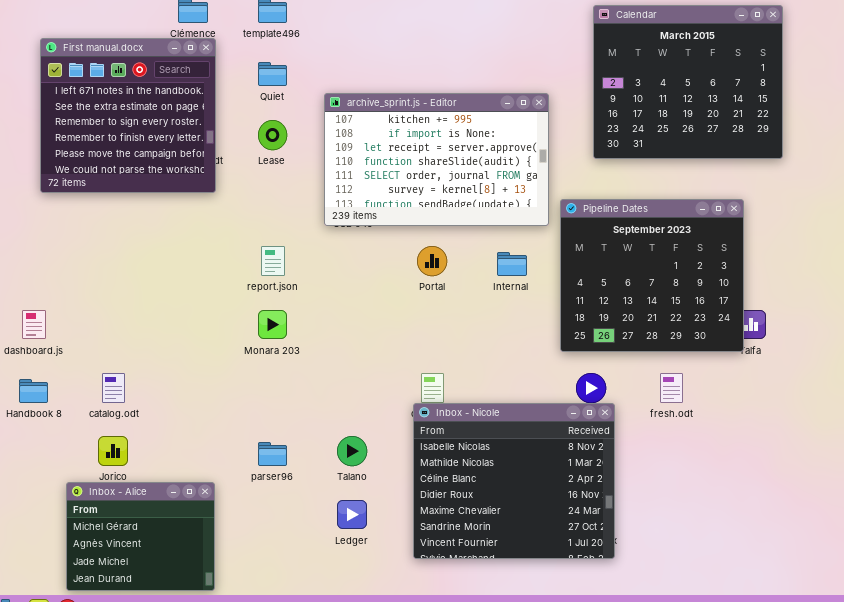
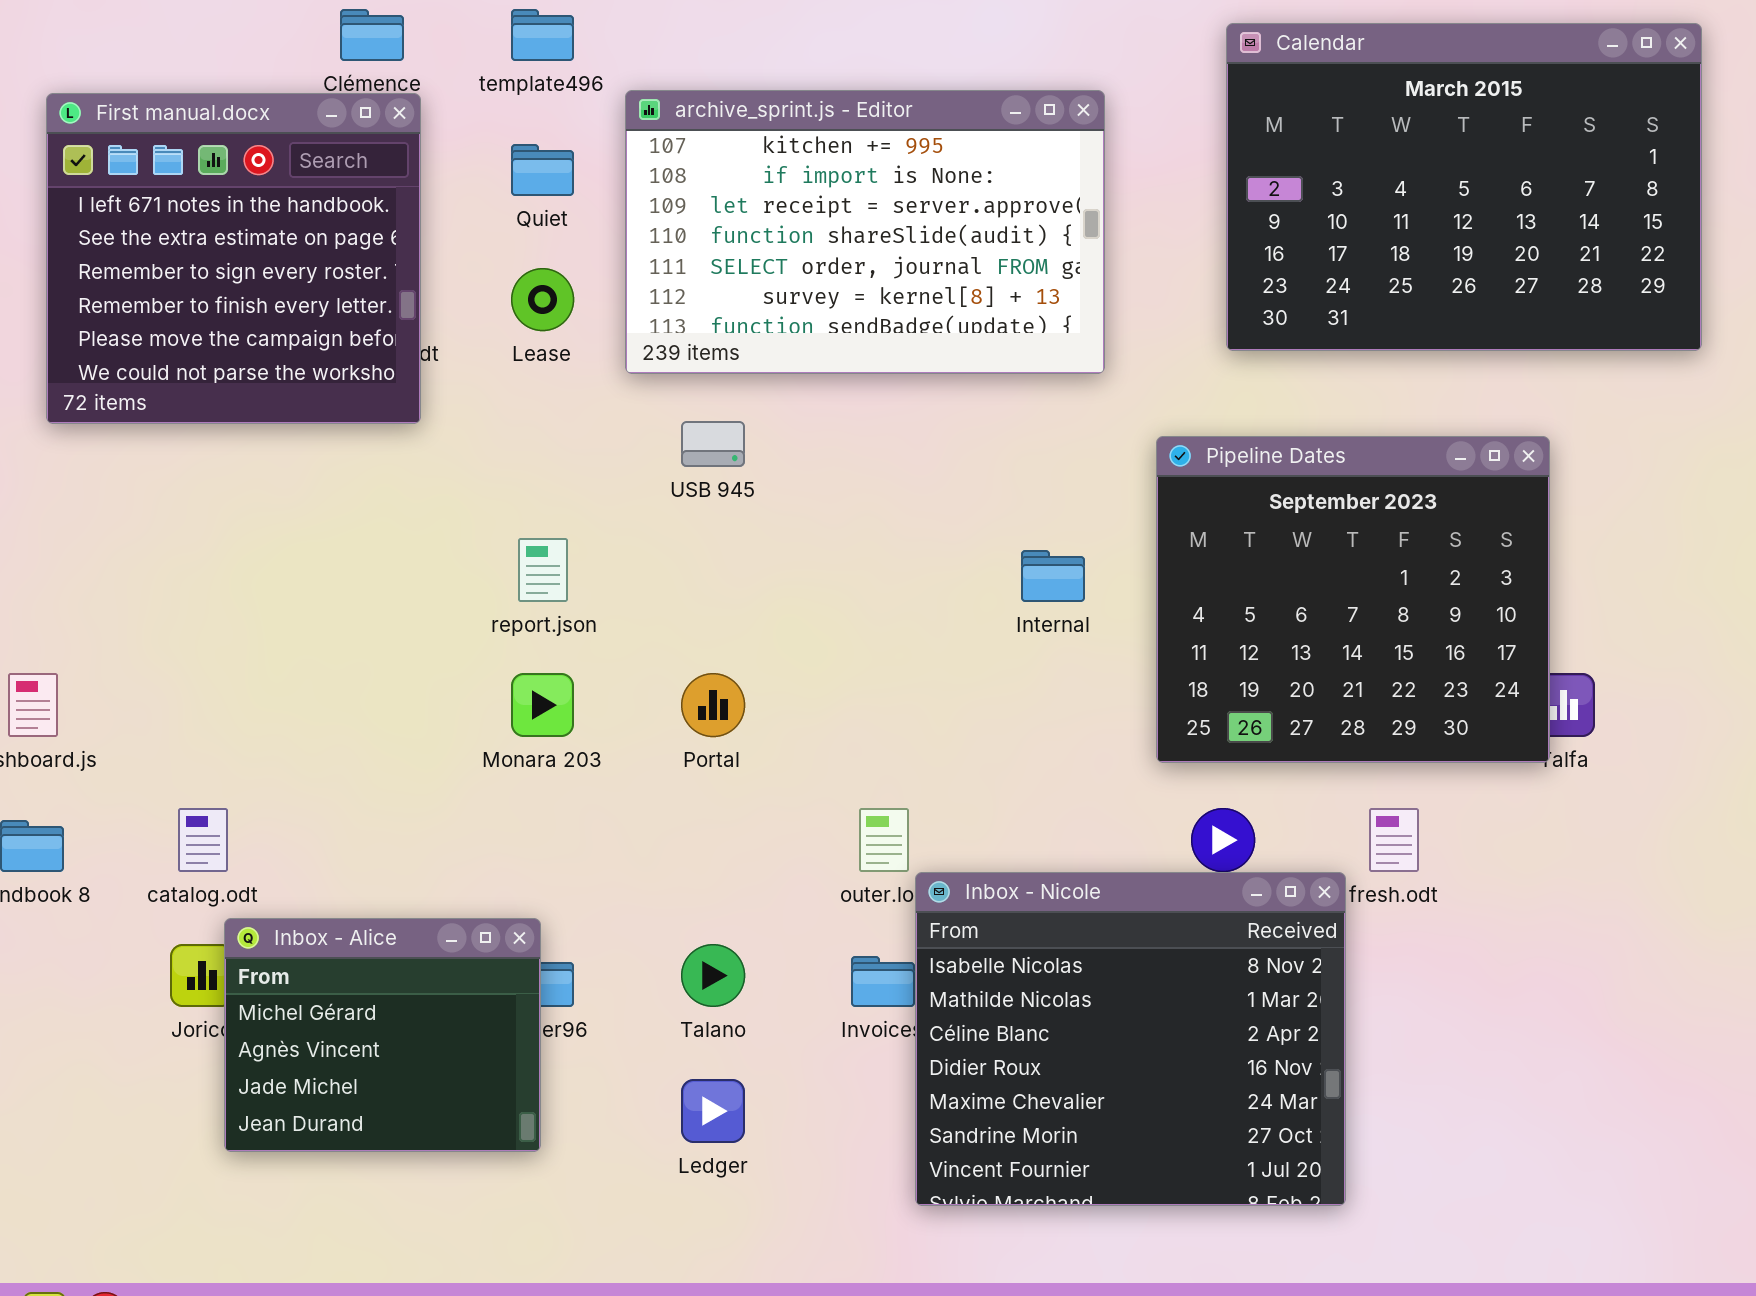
Calendar: [593,5,783,159] -> [1226,23,1702,351], resized
archive_sprint.js - Editor: [324,93,549,226] -> [625,90,1105,374], moved
Portal: [417,246,447,276] -> [681,673,745,737], moved
Inbox - Nicole: [413,403,615,559] -> [915,872,1346,1206], moved
Inbox - Alice: [66,482,215,591] -> [224,918,541,1152], moved

